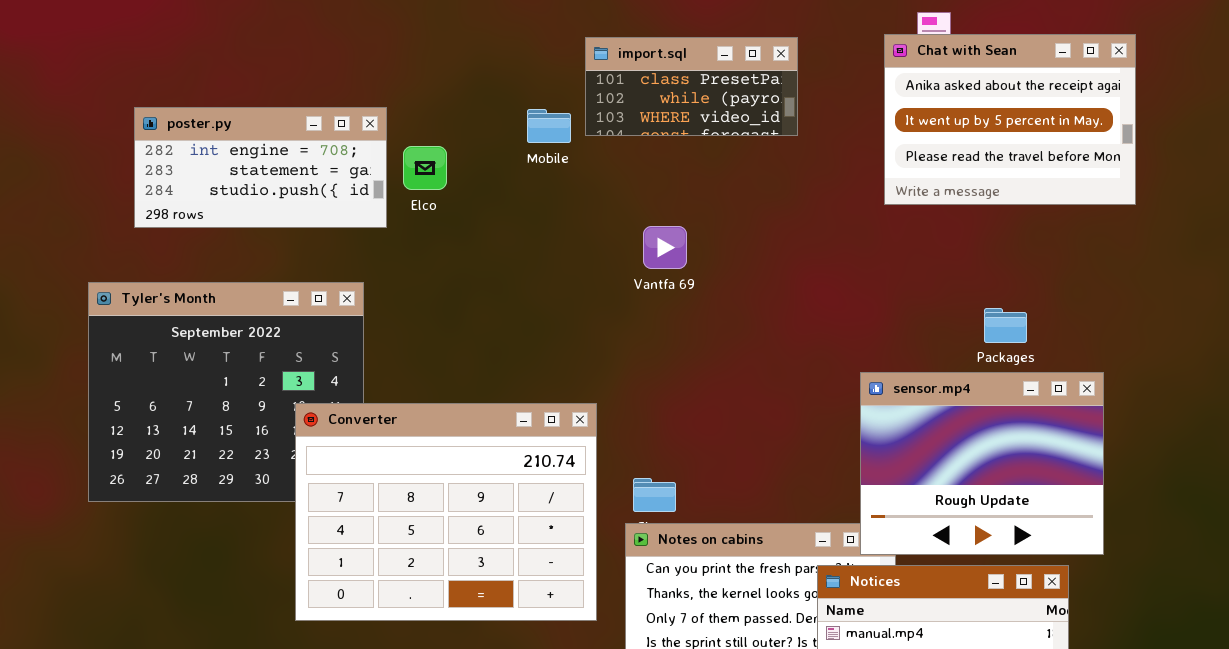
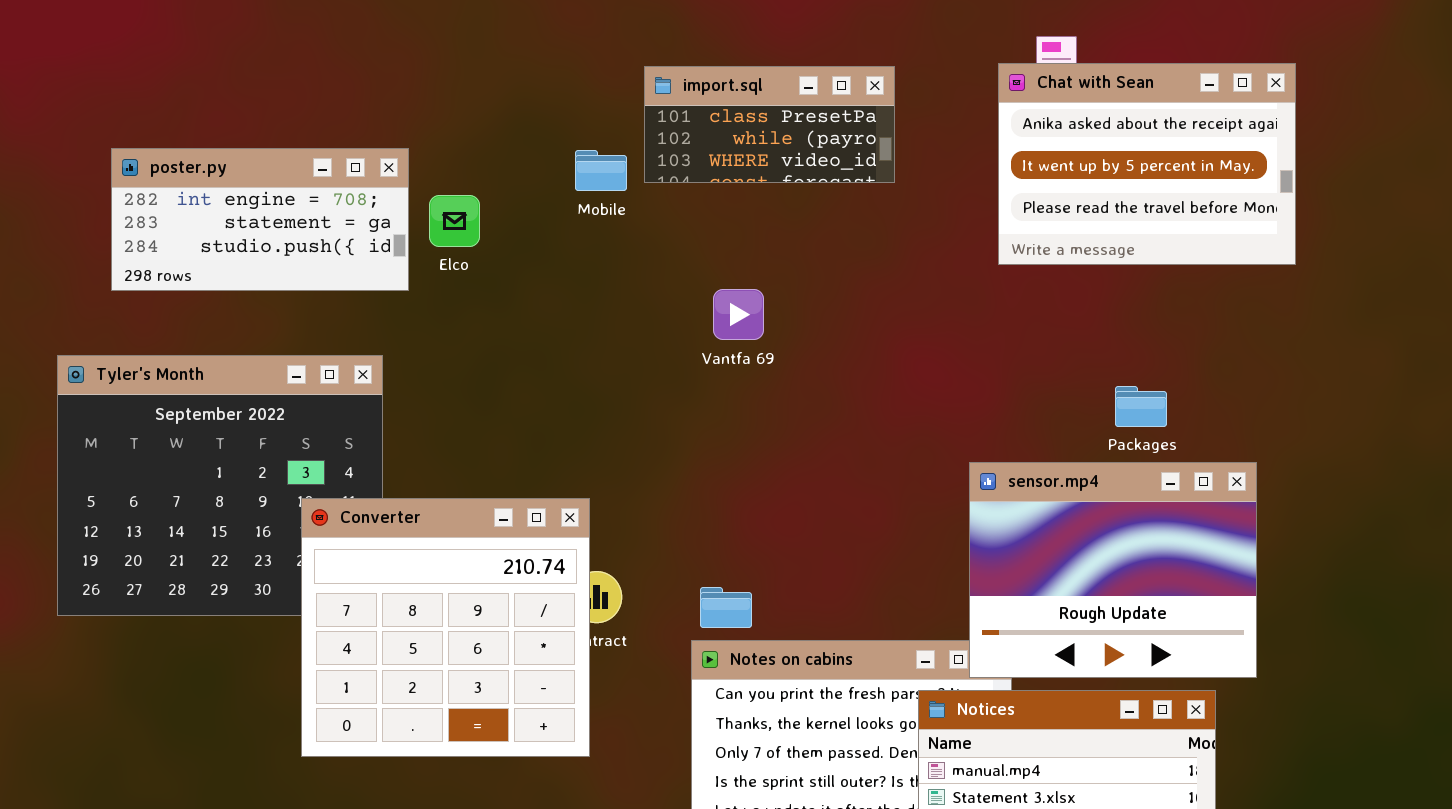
Converter: [295,403,597,621] -> [301,498,590,757], resized

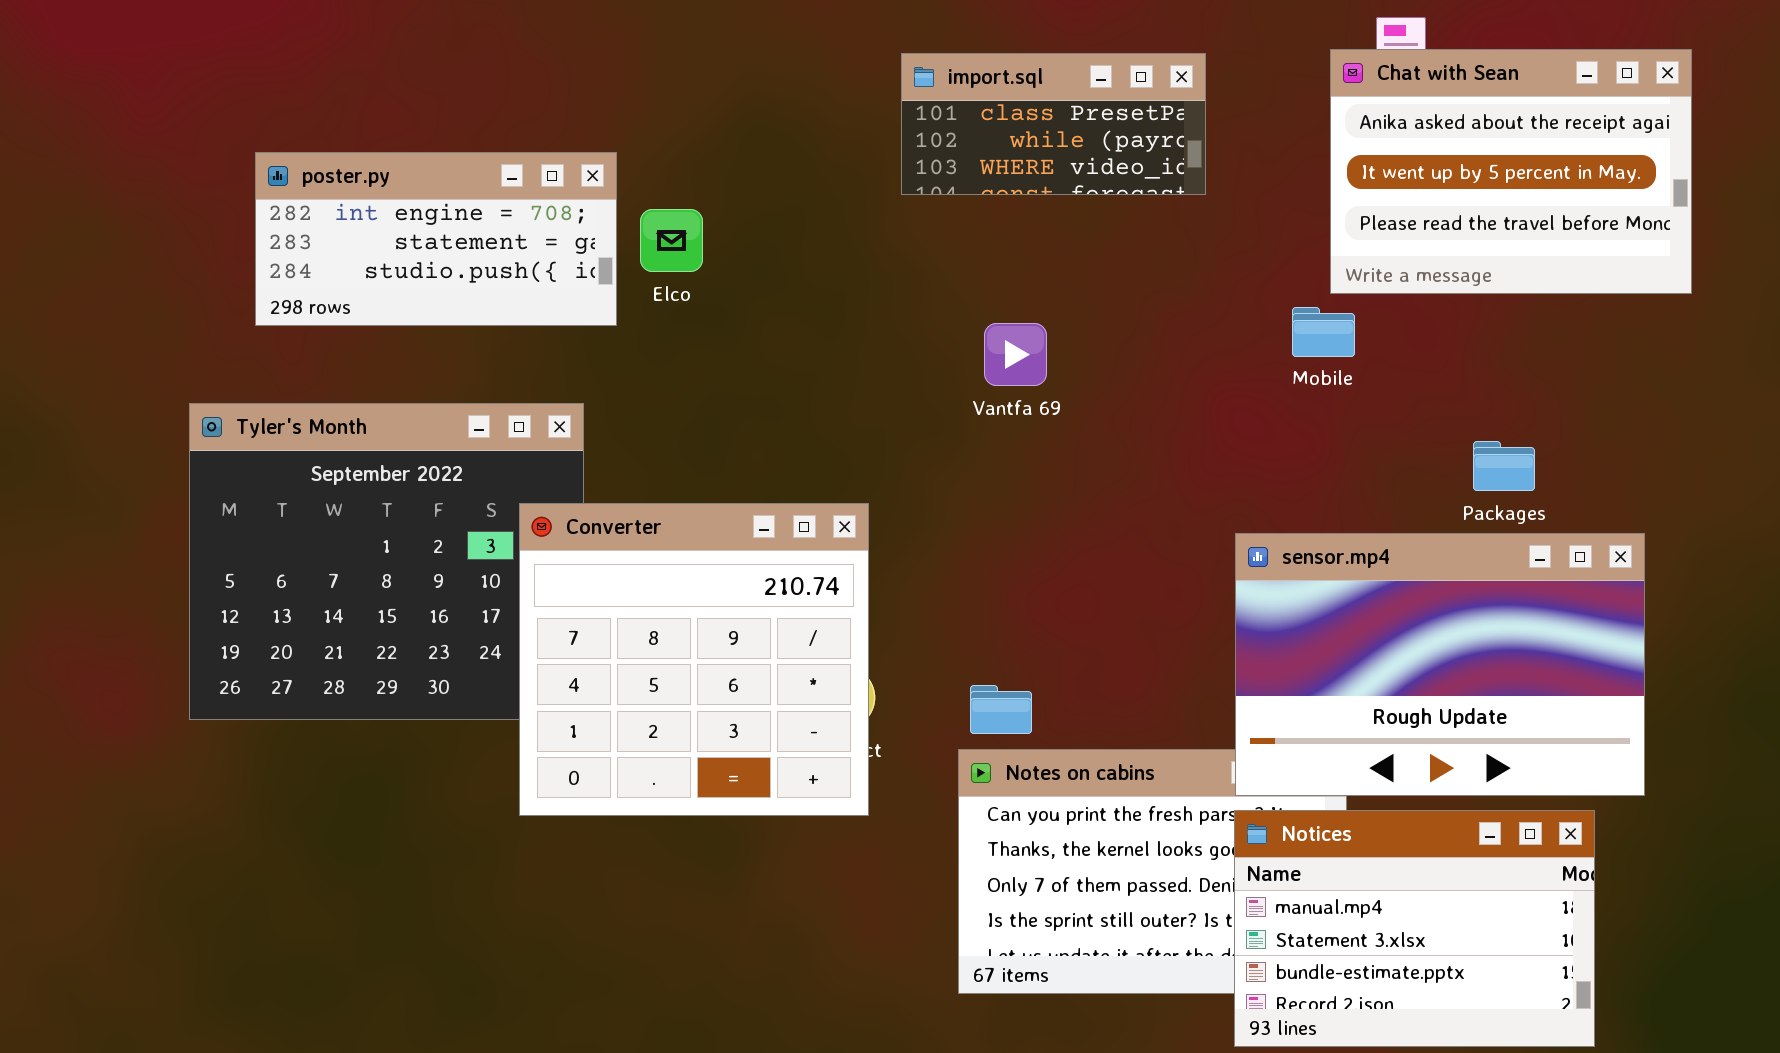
Mobile: [575,150,627,191] -> [1292,307,1355,357], moved
sensor.mp4: [969,462,1257,678] -> [1235,533,1645,796], resized
Converter: [301,498,590,757] -> [519,503,869,816], moved

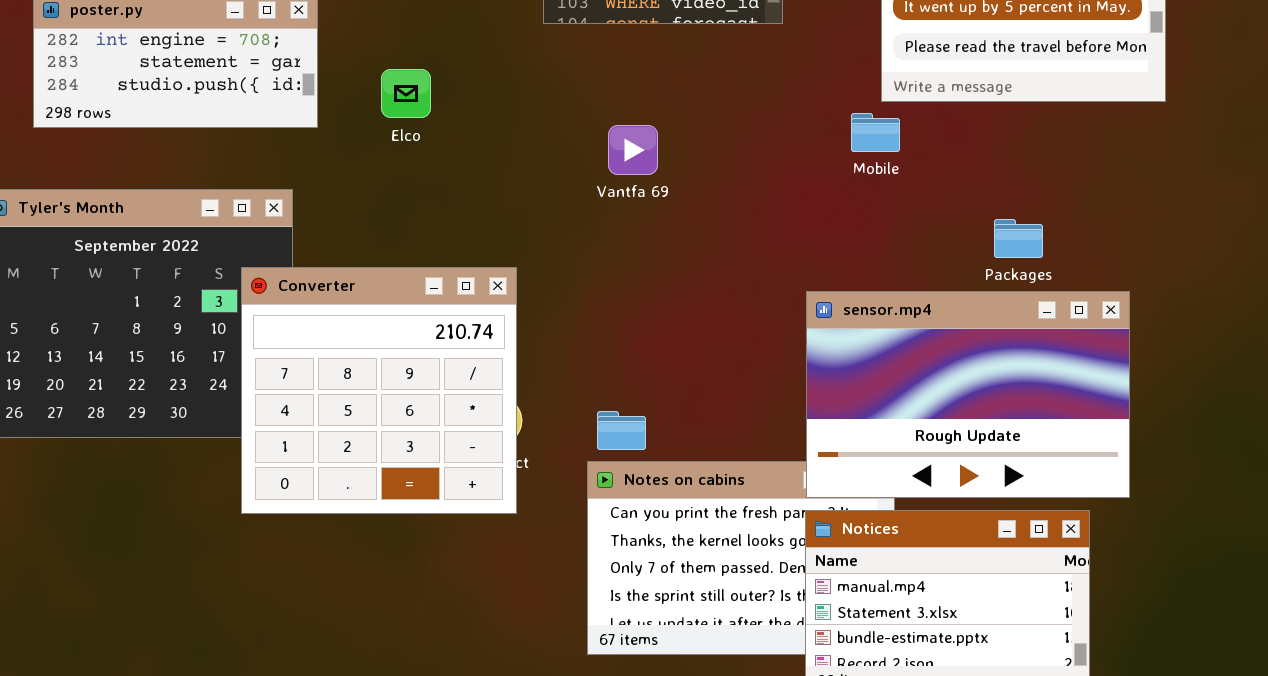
Elco: [640,209,703,272] -> [381,69,431,118], moved

